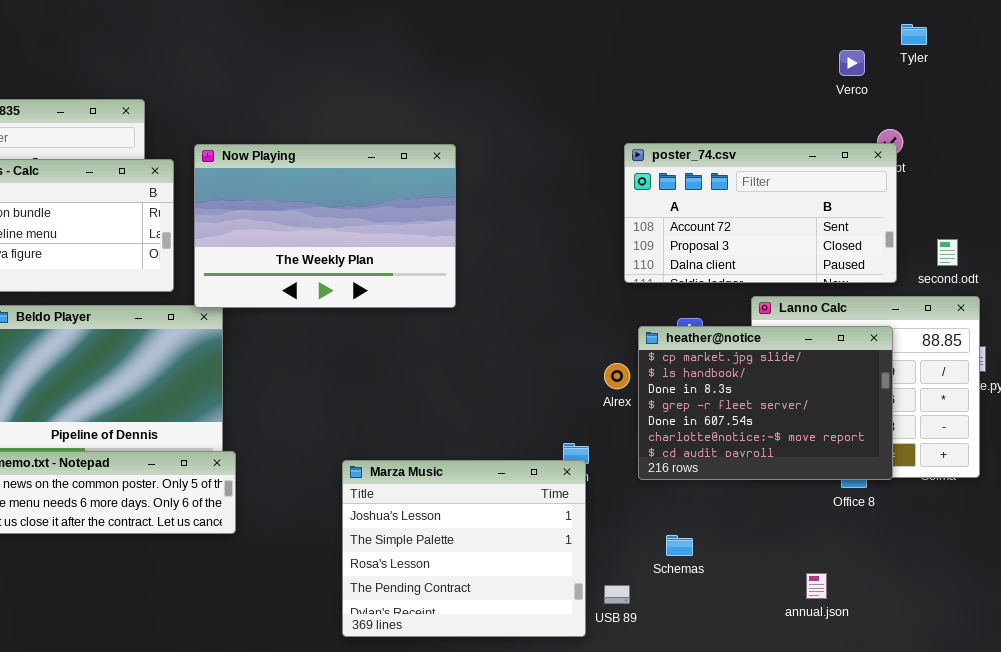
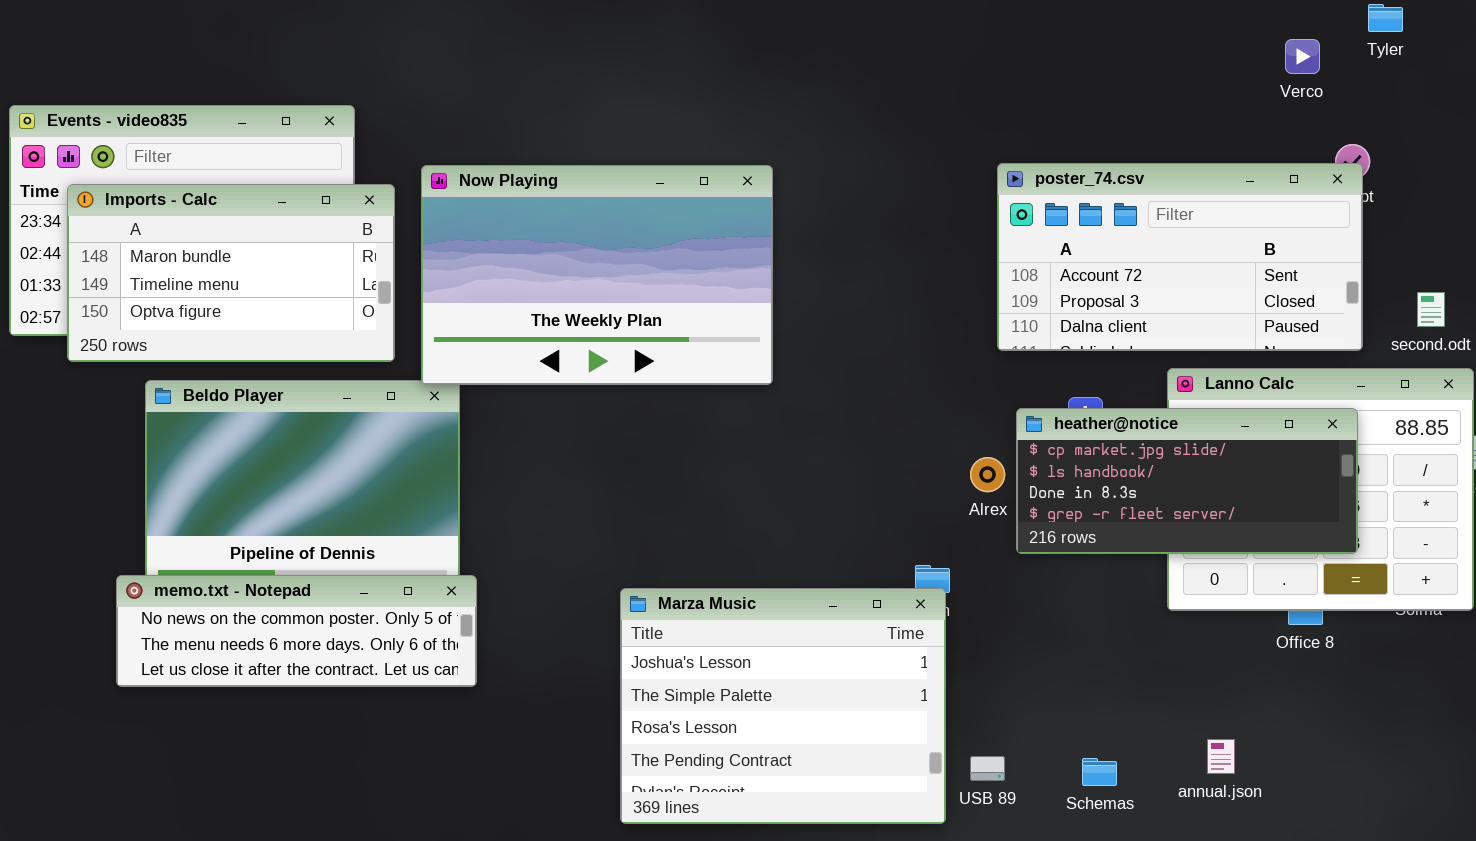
heather@notice: [638,326,893,480] -> [1016,408,1358,554], resized
Schemas: [666,535,693,556] -> [1082,758,1117,786], moved
annual.json: [806,573,827,599] -> [1207,739,1235,774], moved

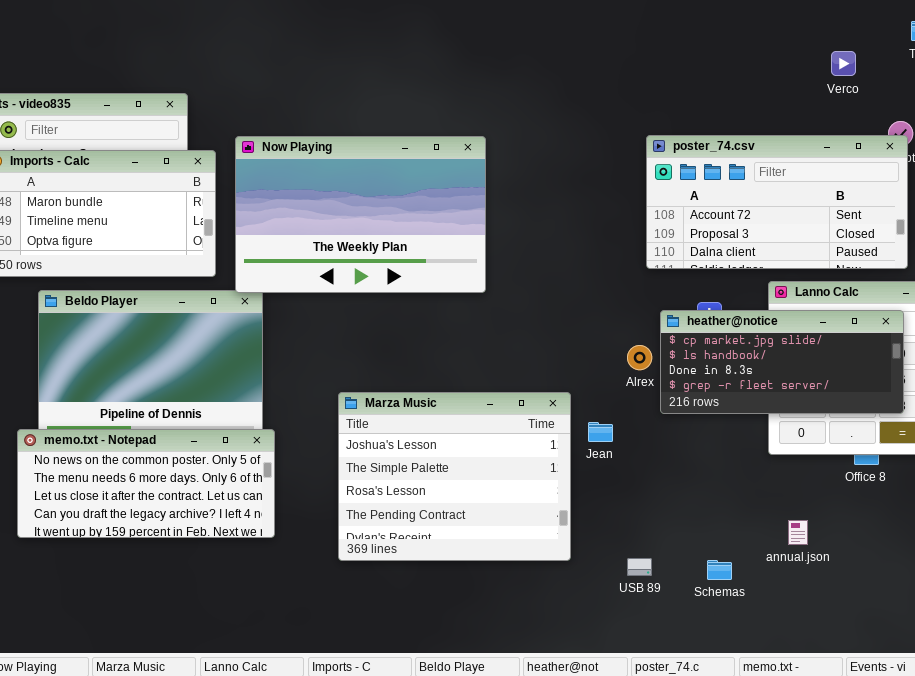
Verco: [1285,39,1320,74] -> [831,51,856,76], moved
memo.txt - Notepad: [116,575,477,687] -> [17,429,275,538], resized
Marza Music: [620,588,946,824] -> [338,392,571,561], moved
annual.json: [1207,739,1235,774] -> [788,520,808,545], moved

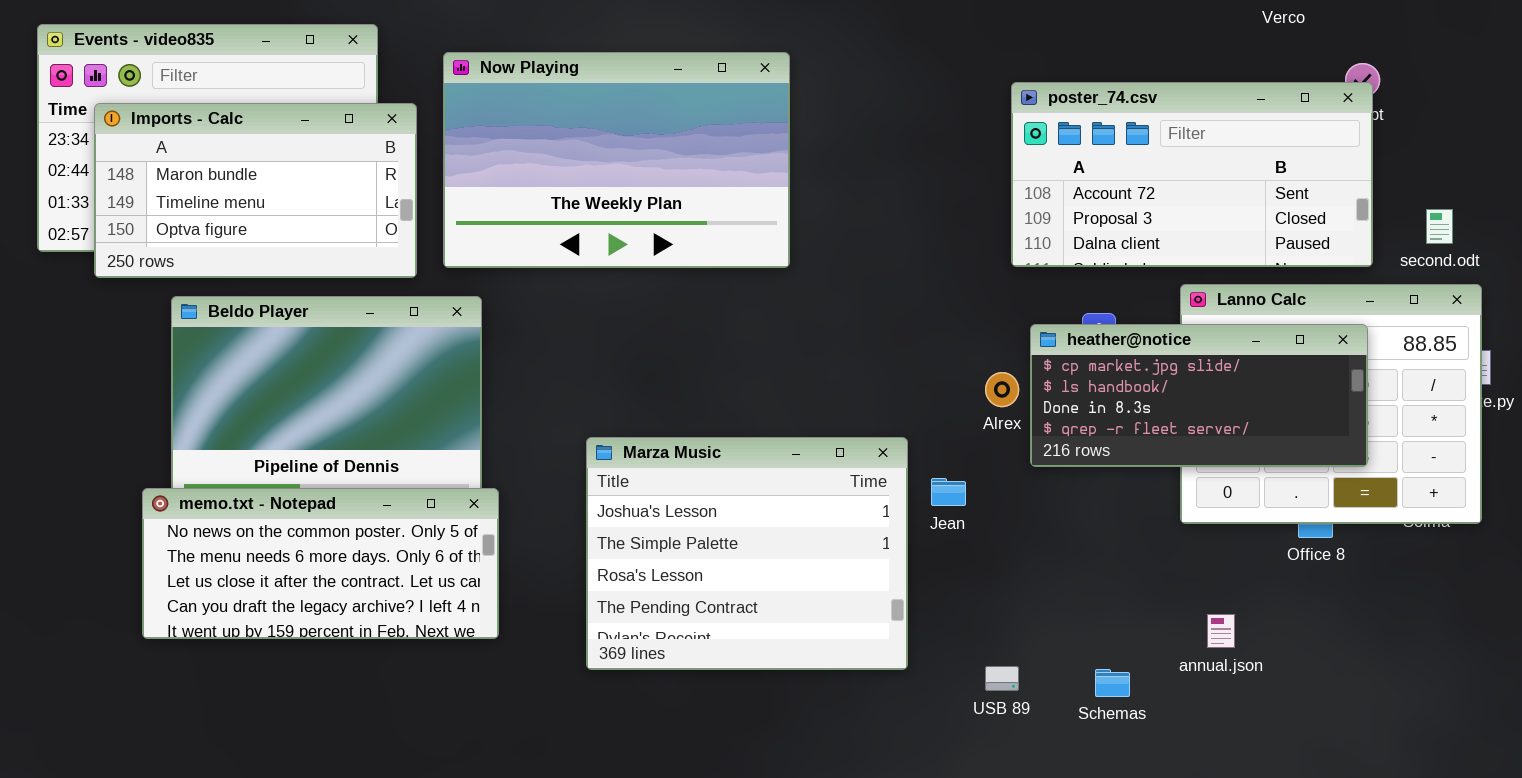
Now Playing: [235,136,486,293] -> [443,52,790,268], moved

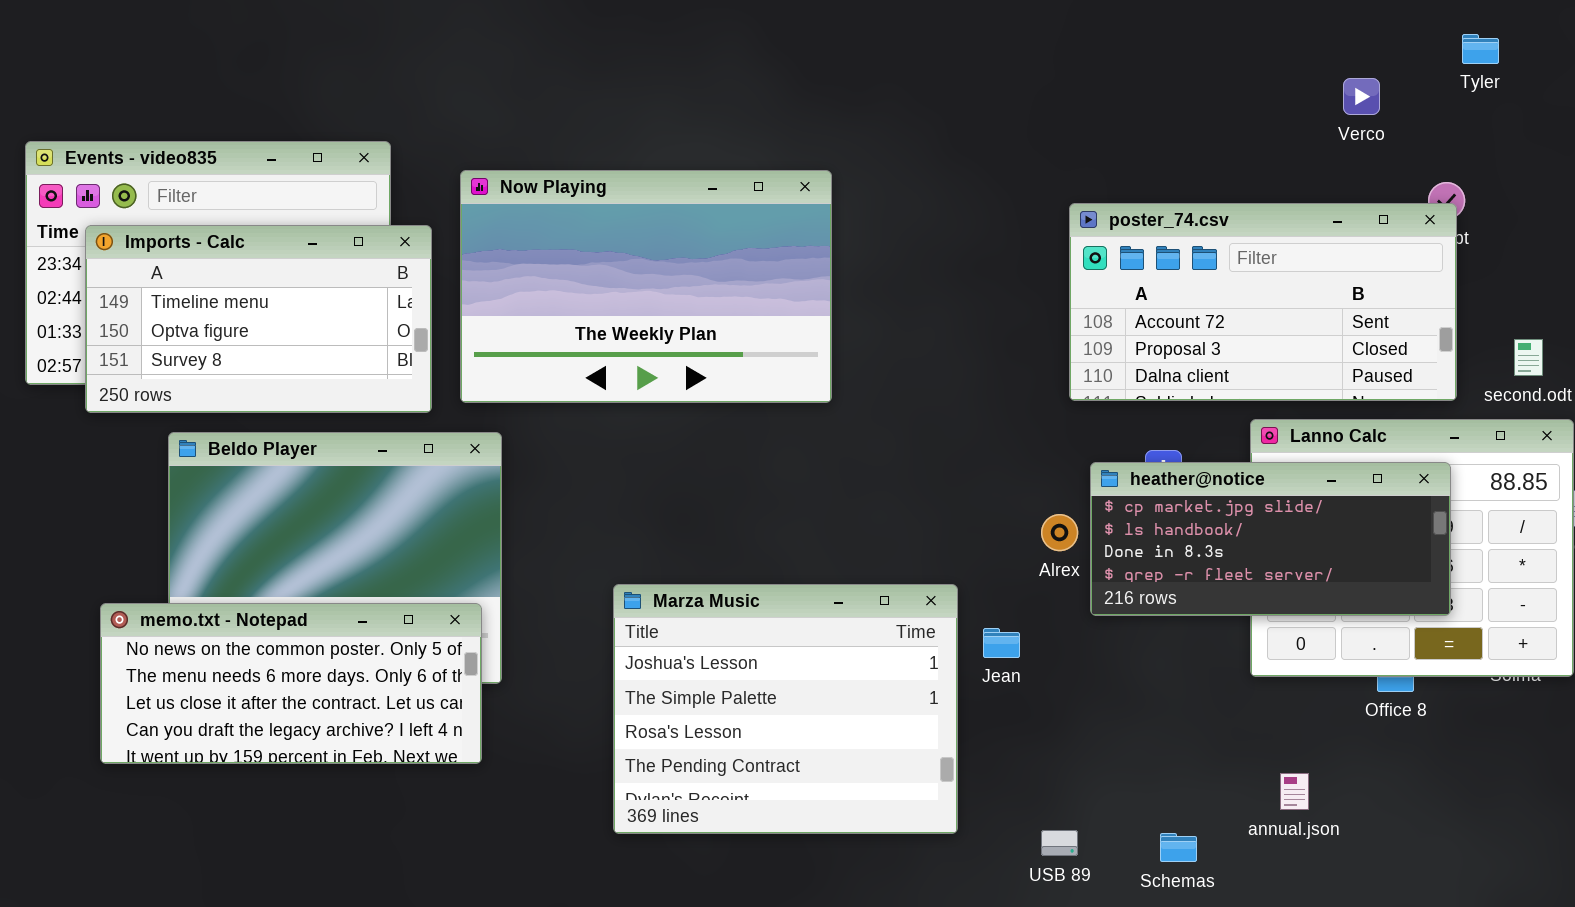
Imports - Calc: [94,103,417,278] -> [85,225,432,413], scrolled down 1 row
memo.txt - Notepad: [142,488,499,639] -> [100,603,482,764], moved

